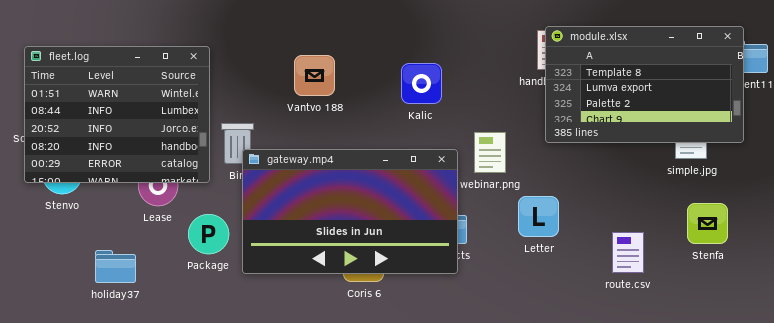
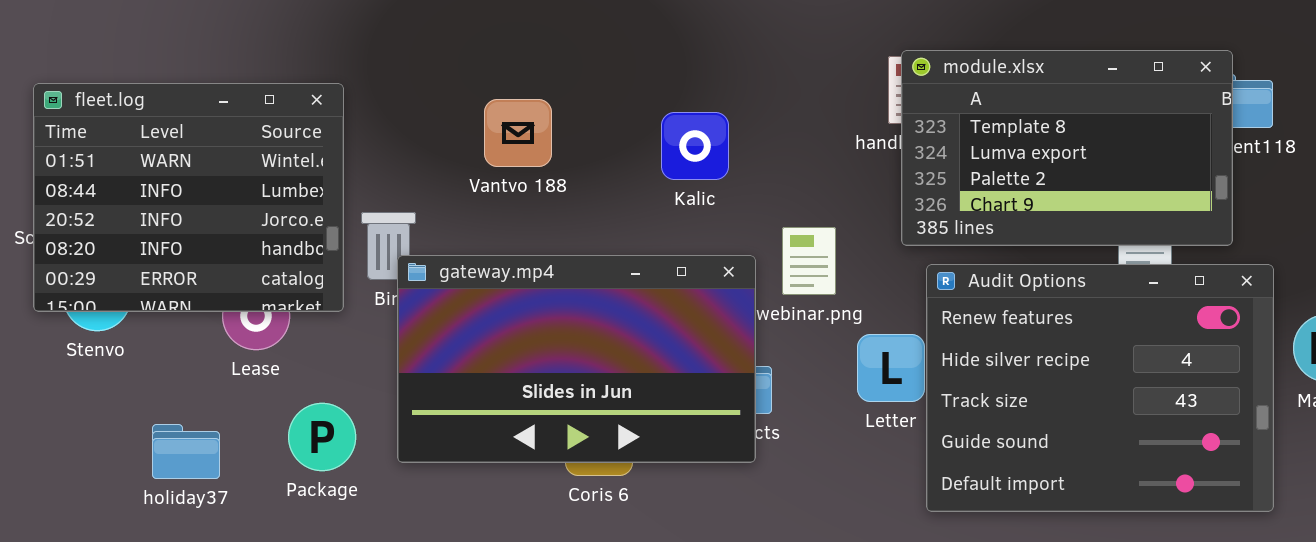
Audit Options: none -> [926,264,1274,512], opened
Package: [188,214,229,254] -> [288,403,356,471], moved

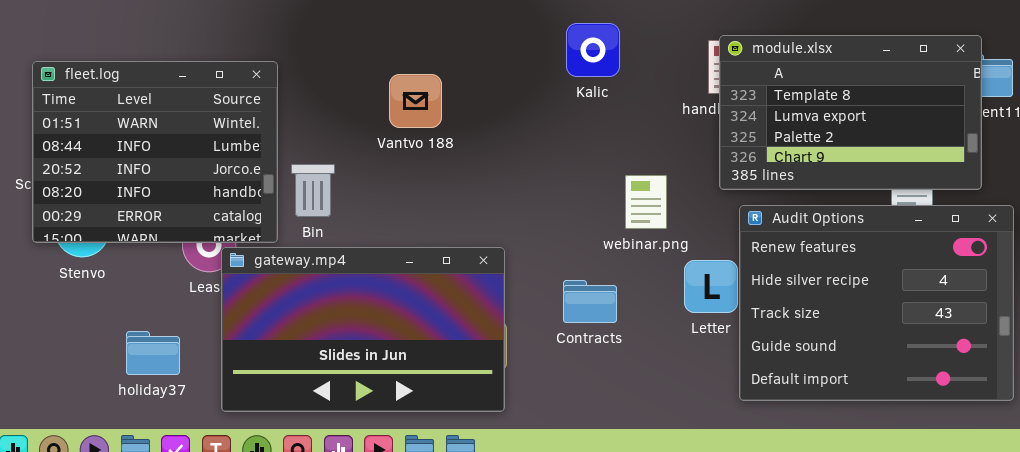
Kalic: [661,112,729,180] -> [566,23,620,77], moved
gateway.mp4: [397,255,756,463] -> [221,247,505,412], moved

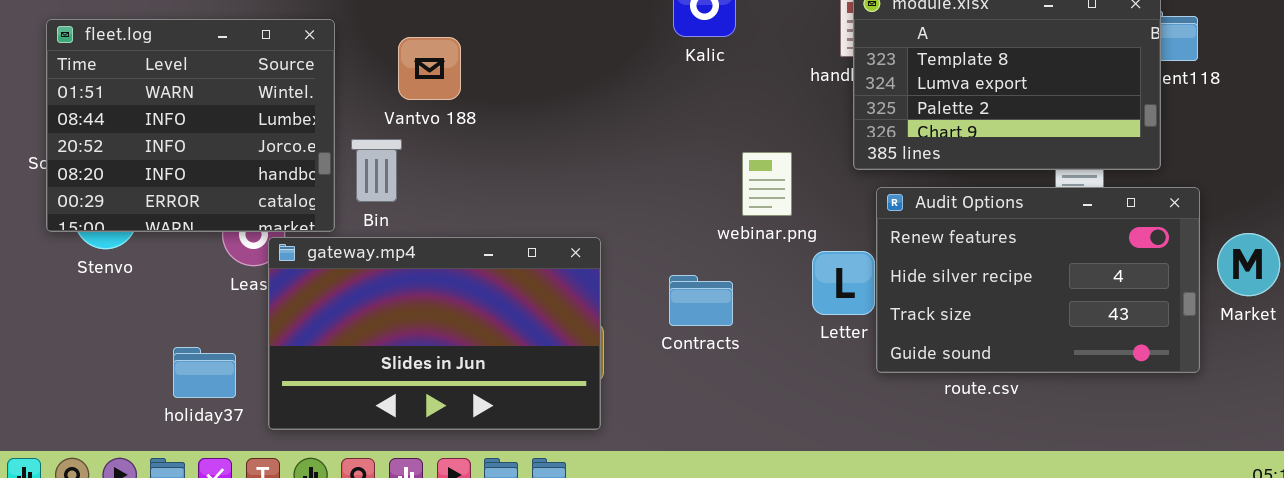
Vantvo 188: [389,74,442,128] -> [398,37,461,100], moved
Audit Options: [739,205,1014,401] -> [876,187,1200,373], resized
holiday37: [126,331,180,375] -> [173,347,236,398], moved

